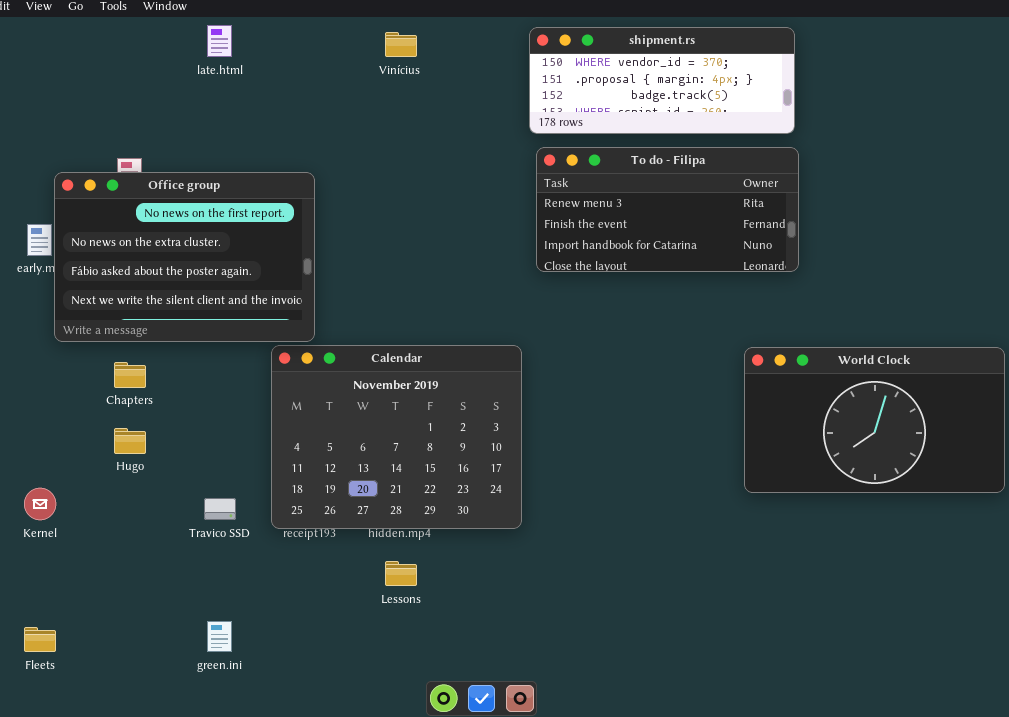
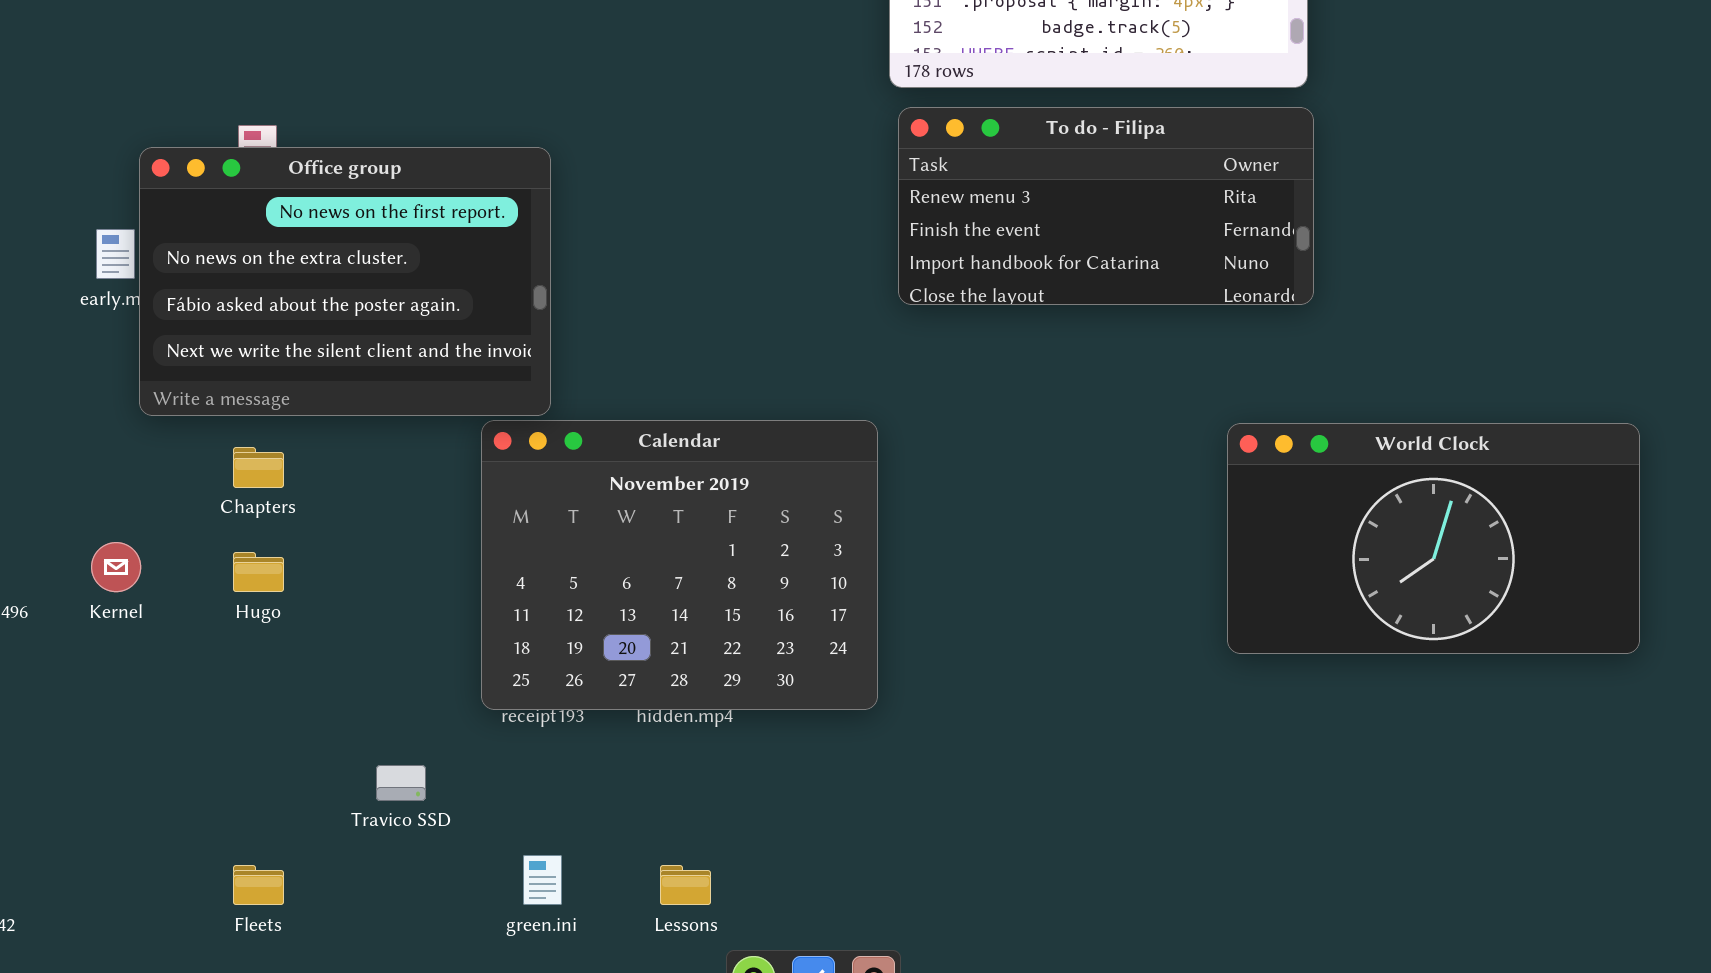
Kernel: [24,488,56,520] -> [91,542,141,592], moved
Travico SSD: [204,498,236,520] -> [376,765,426,801], moved
Lessons: [385,561,417,586] -> [660,865,711,905], moved
green.ini: [207,621,232,652] -> [523,855,562,905], moved
Fleets: [24,627,56,652] -> [233,865,284,905], moved

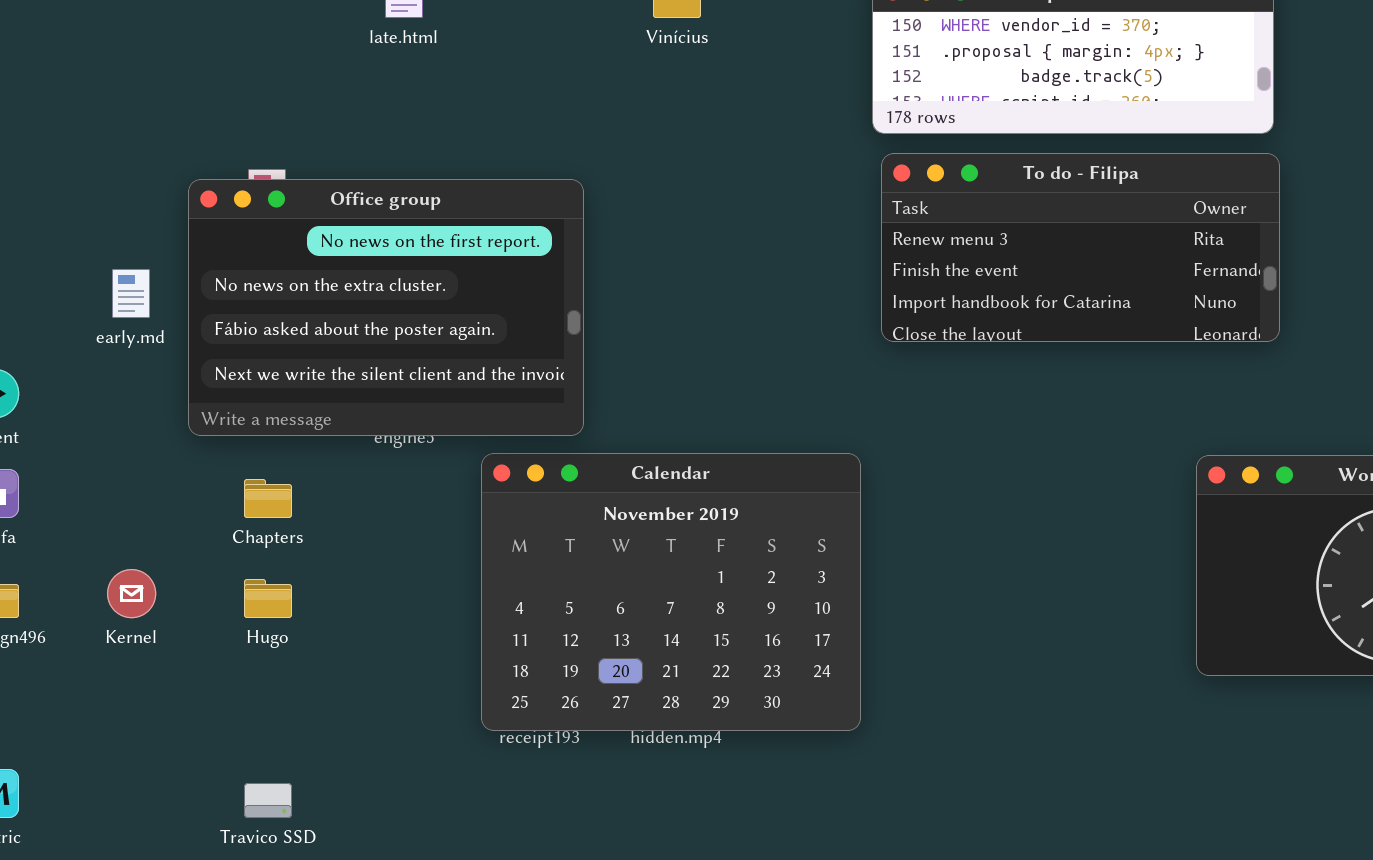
Office group: [139,147,551,416] -> [188,179,584,436], moved
Travico SSD: [376,765,426,801] -> [244,783,292,818], moved

